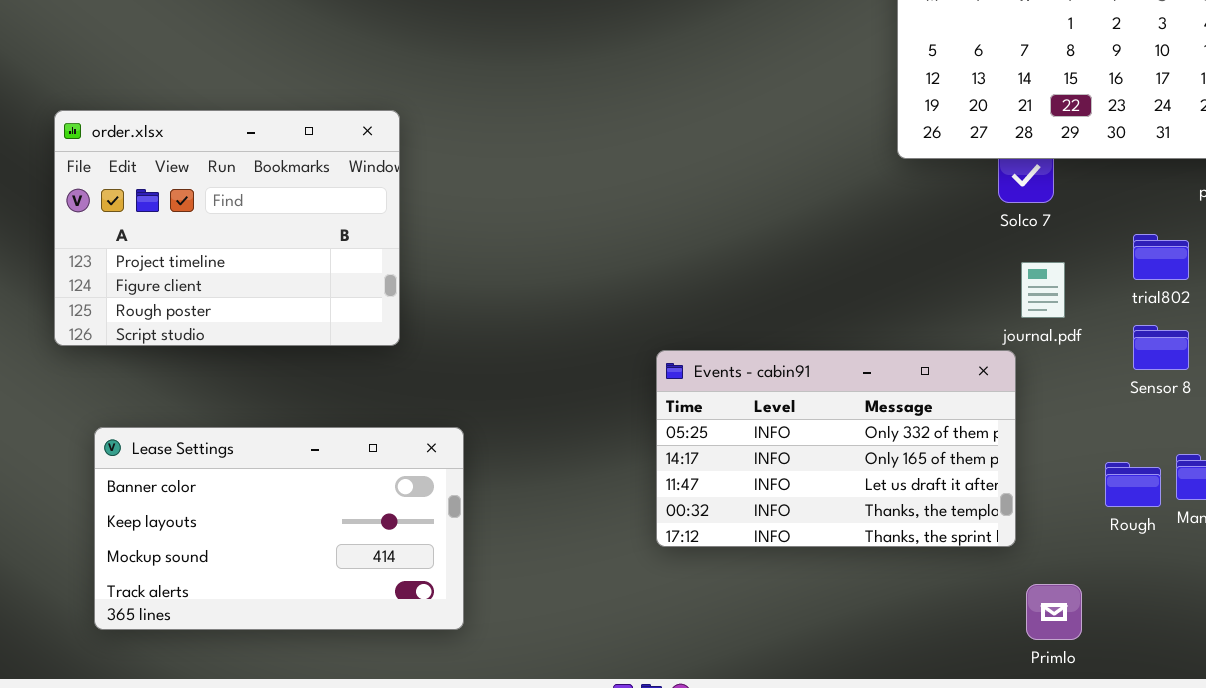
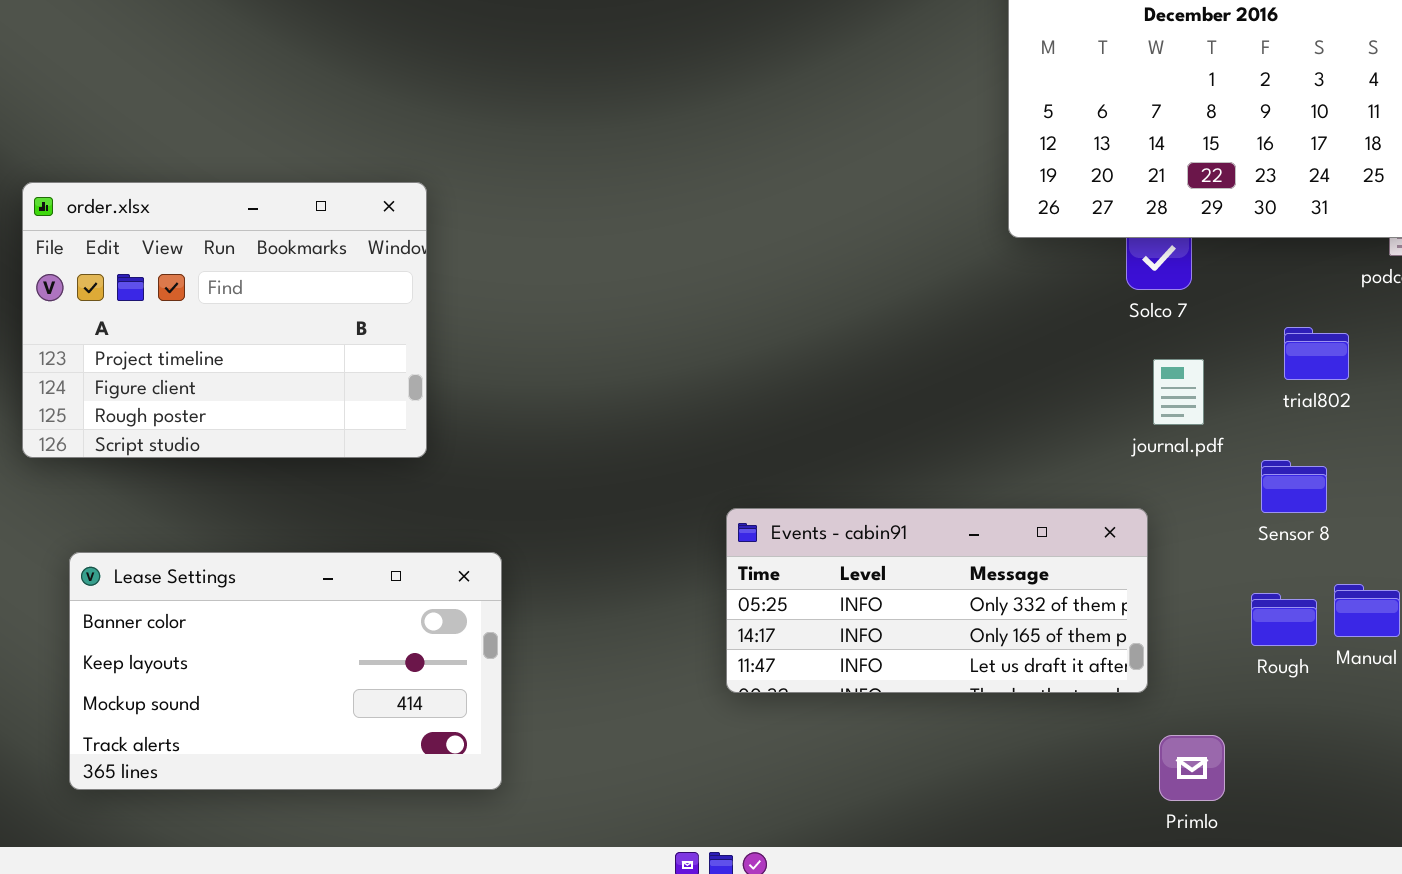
Sensor 8: [1133,325,1189,370] -> [1261,460,1327,513], moved
Events - cabin91: [656,350,1016,547] -> [726,508,1148,693], resized

